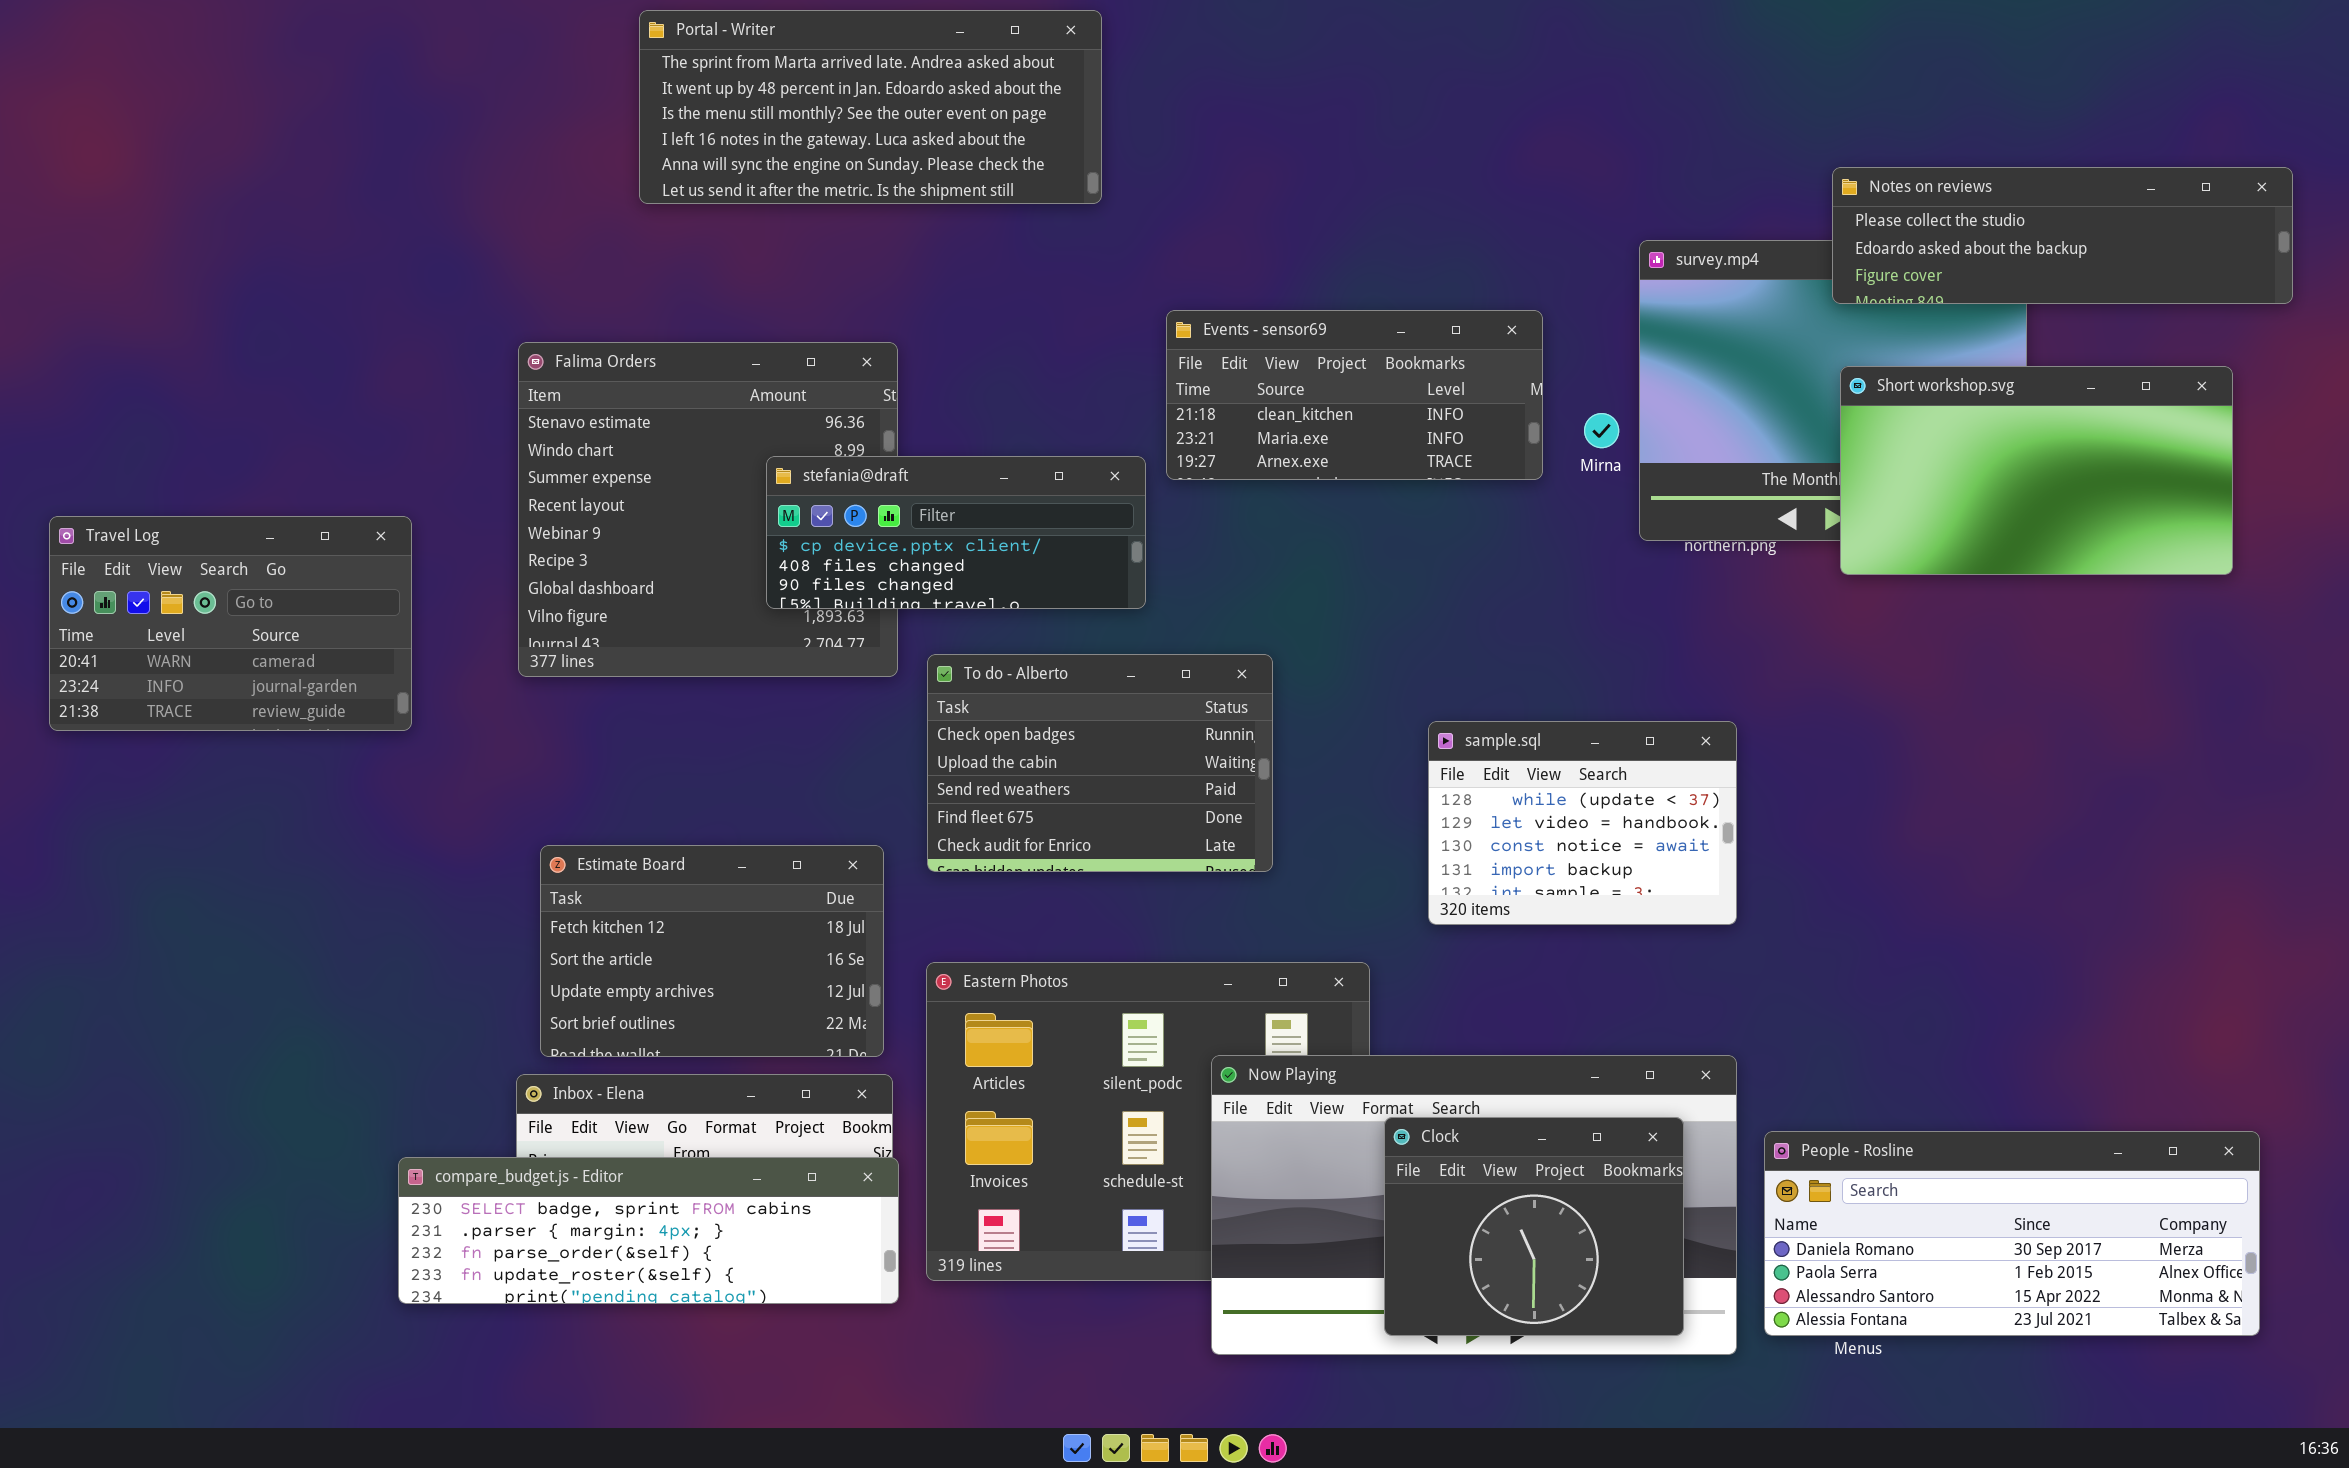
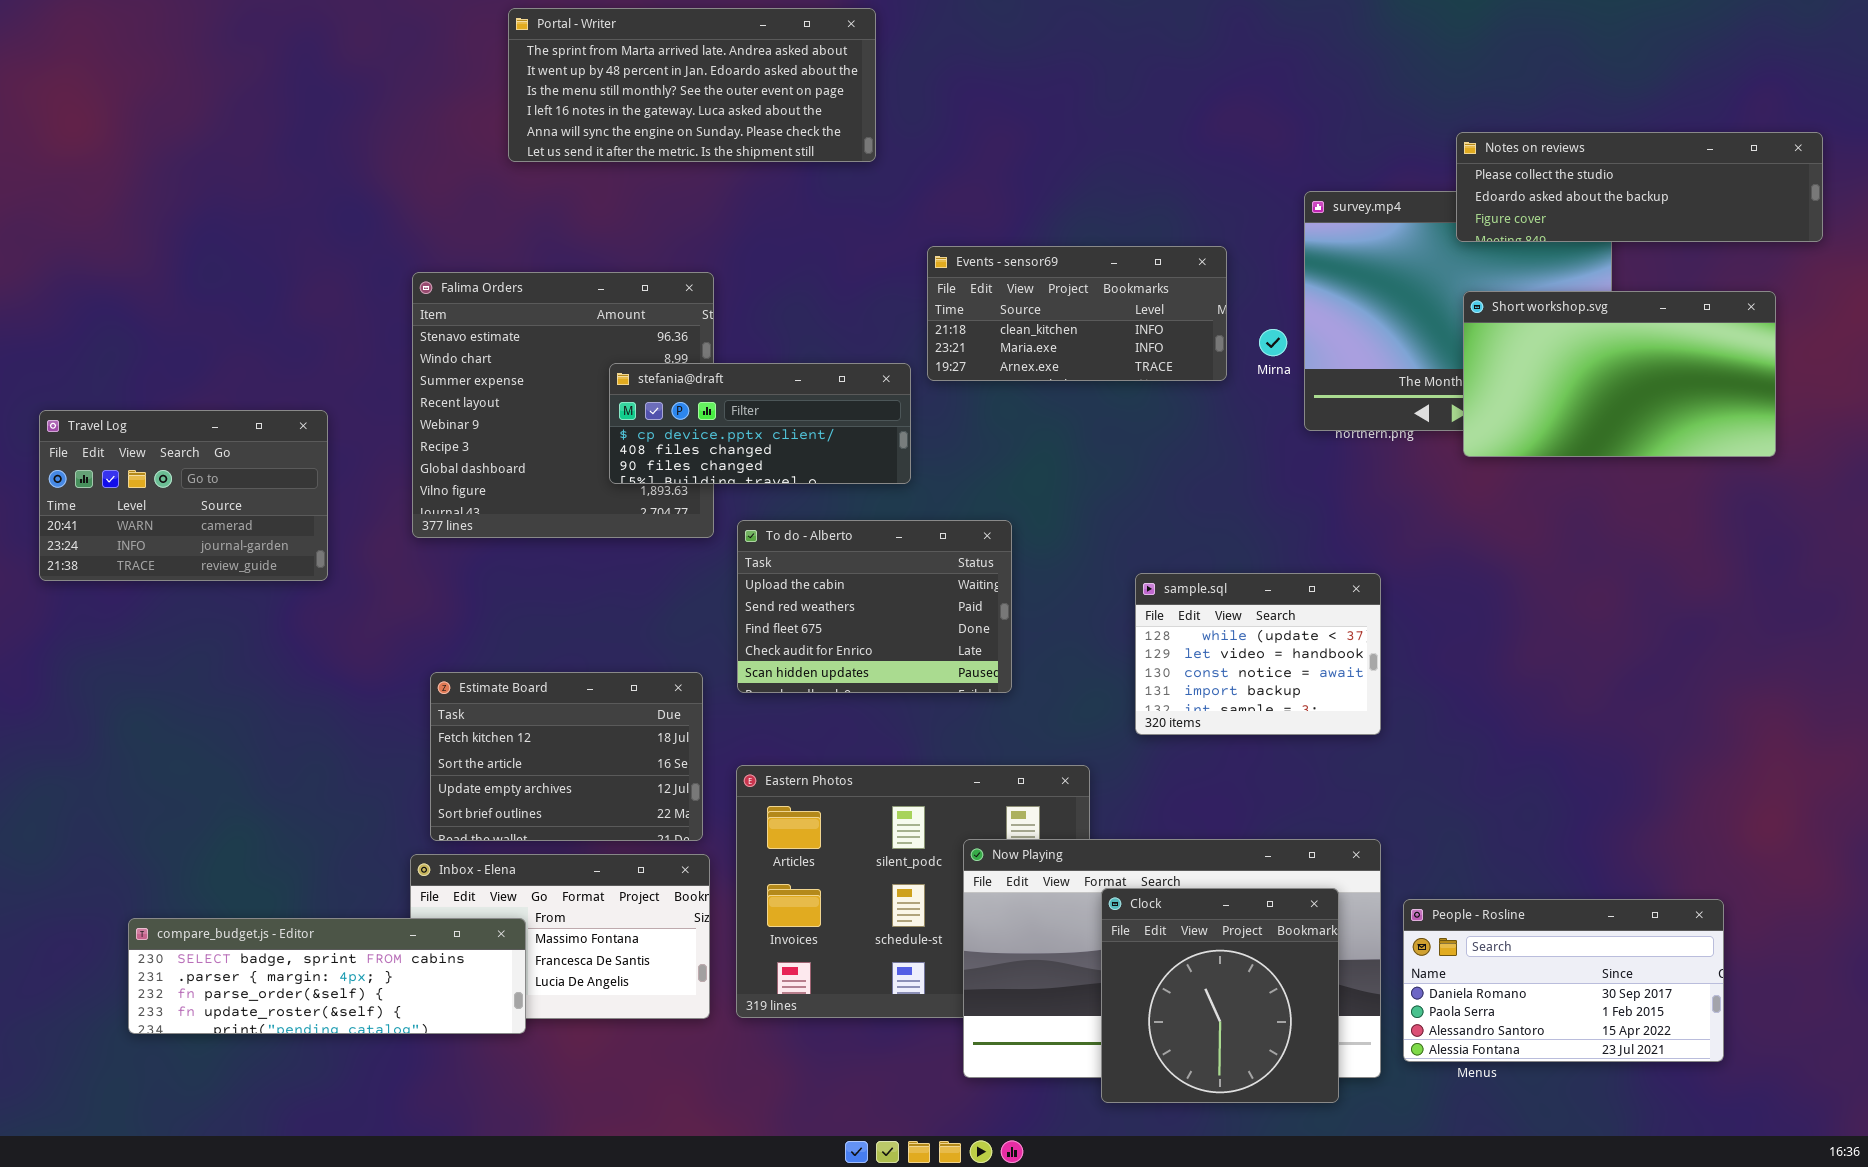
To do - Alberto: [927,654,1273,872] -> [737,520,1012,693], scrolled down 1 row
Clock: [1384,1117,1684,1336] -> [1101,888,1339,1103], resized
People - Rosline: [1764,1131,2260,1336] -> [1403,899,1724,1062], resized
compare_budget.js - Editor: [398,1157,899,1304] -> [128,918,526,1034], moved

